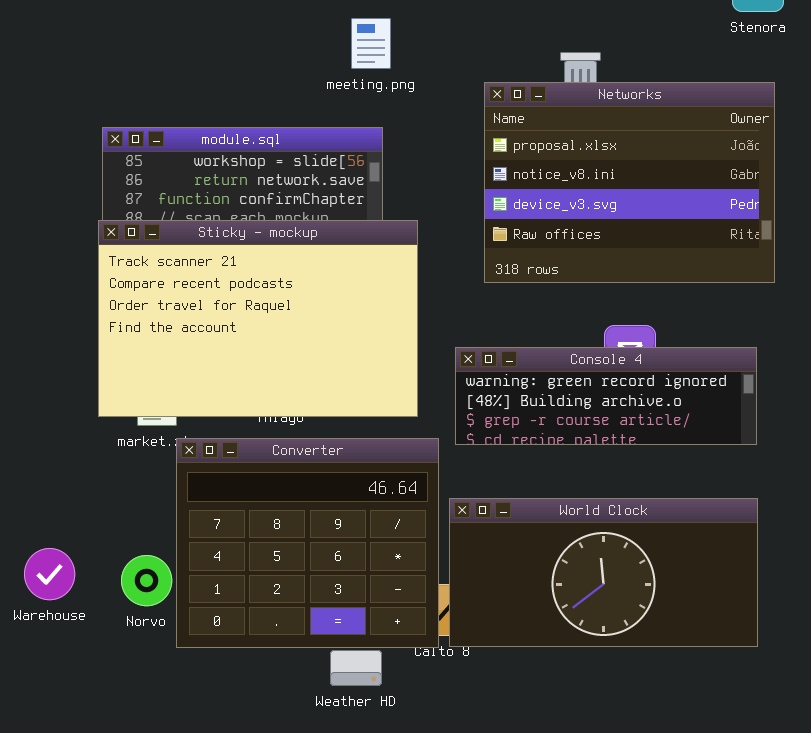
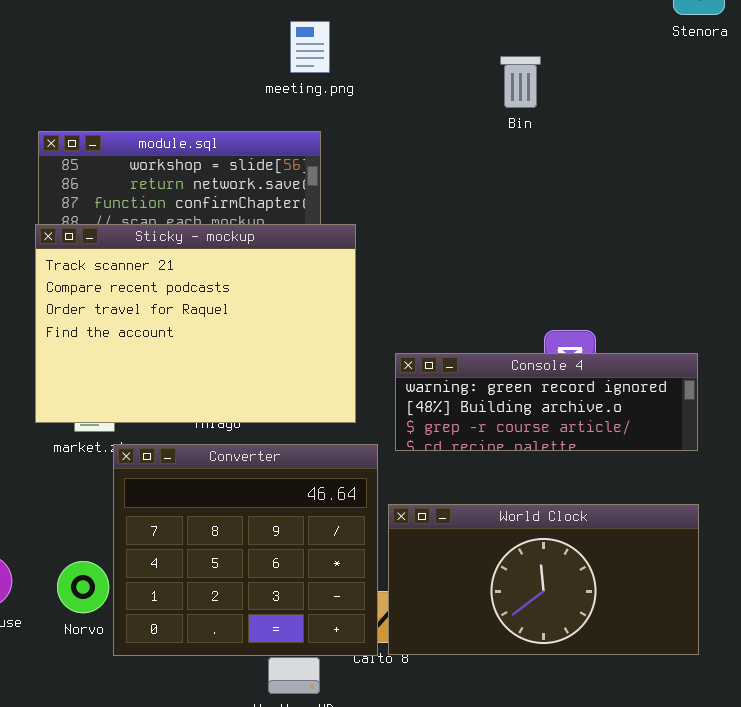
Networks: [484,82,775,283] -> none, closed

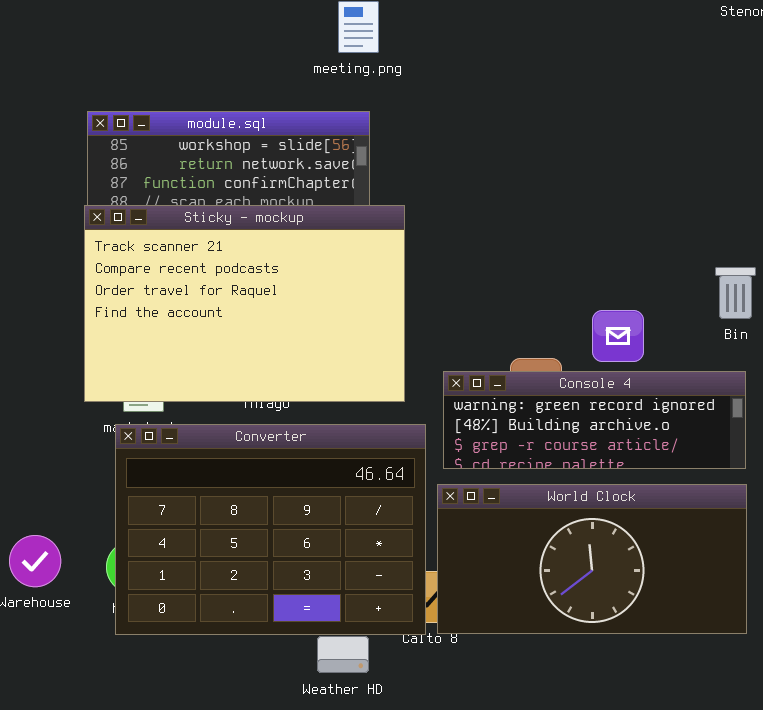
Bin: [500,56,541,108] -> [715,267,756,319], moved
Console 4: [395,353,698,451] -> [443,371,746,469], moved
Converter: [113,444,378,656] -> [115,424,426,635], resized

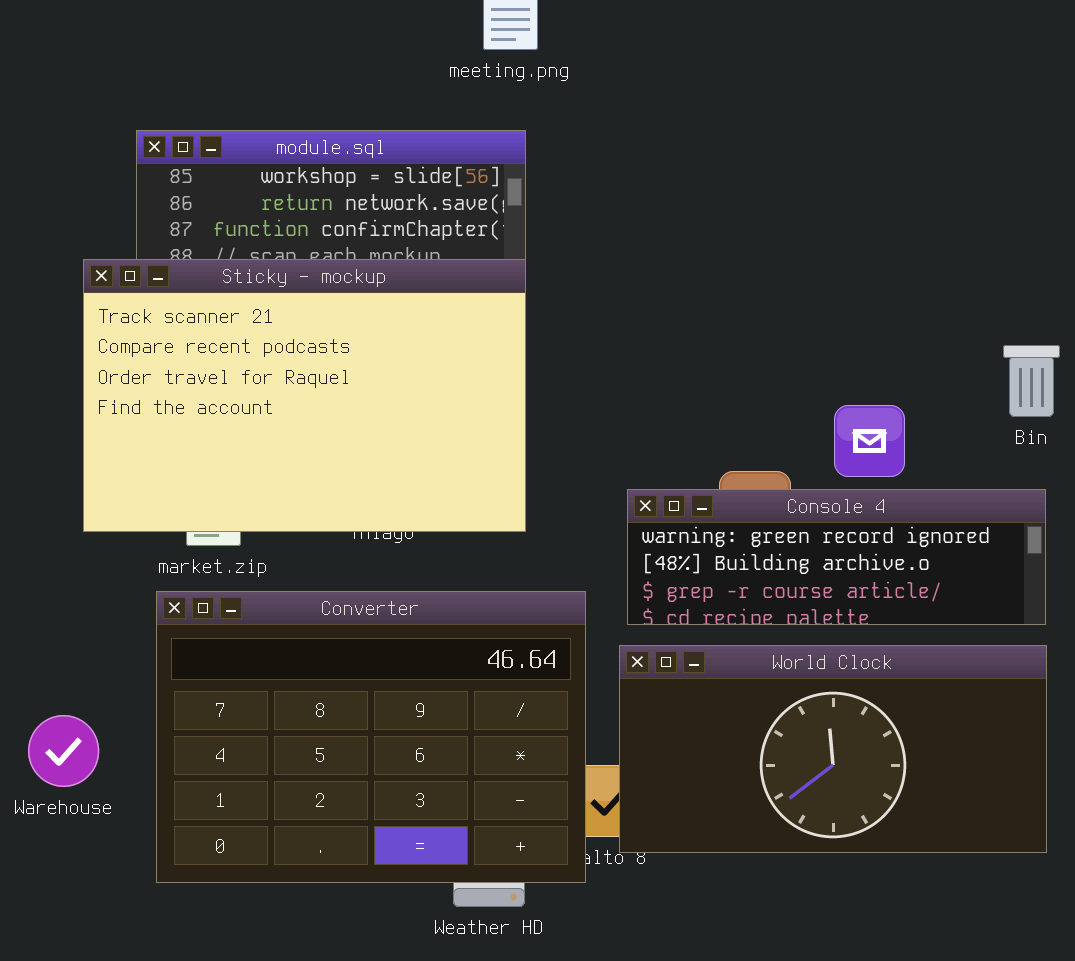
Sticky - mockup: [84,205,405,402] -> [83,259,526,532], moved
Converter: [115,424,426,635] -> [156,591,586,883], moved

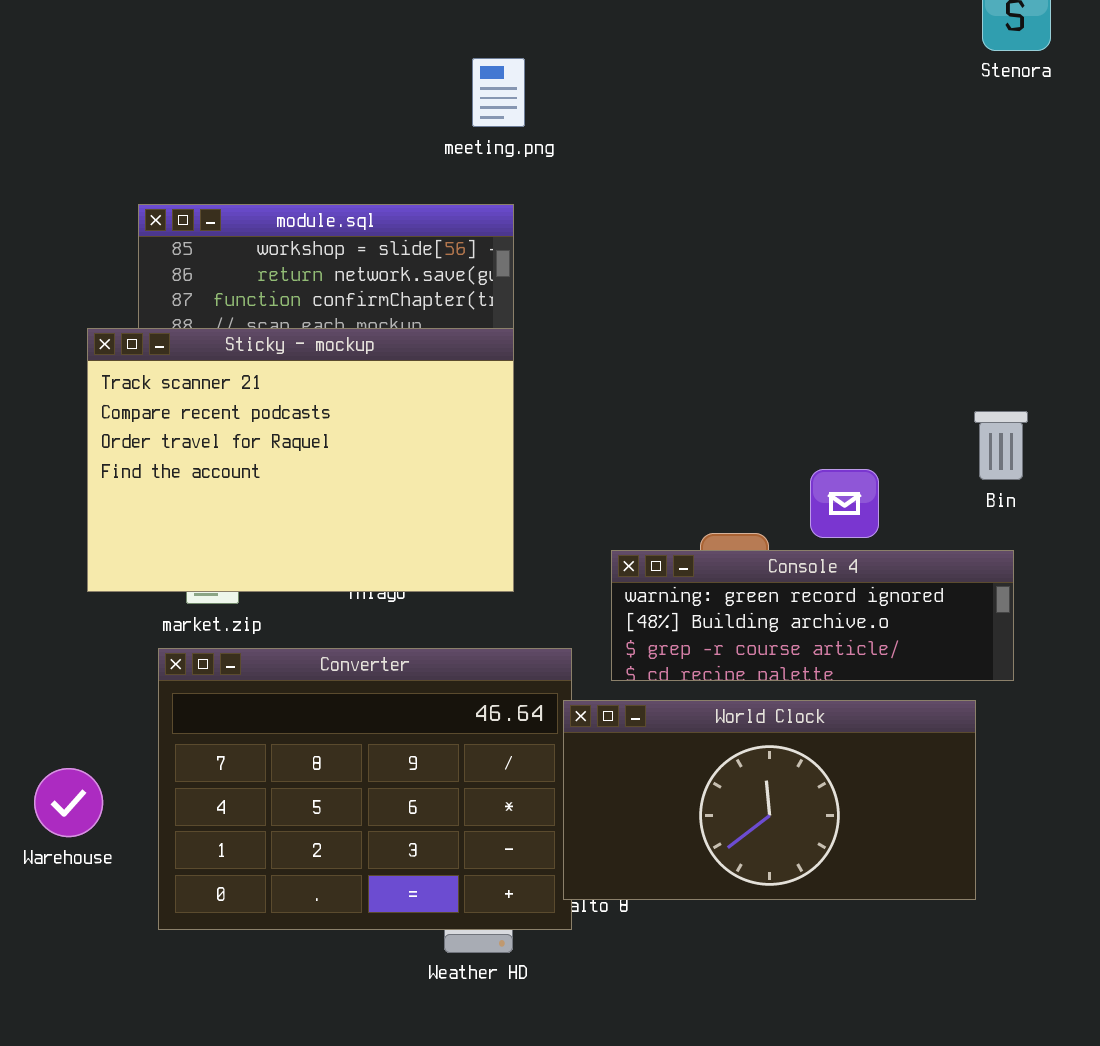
World Clock: [619,645,1047,853] -> [563,700,976,900], moved

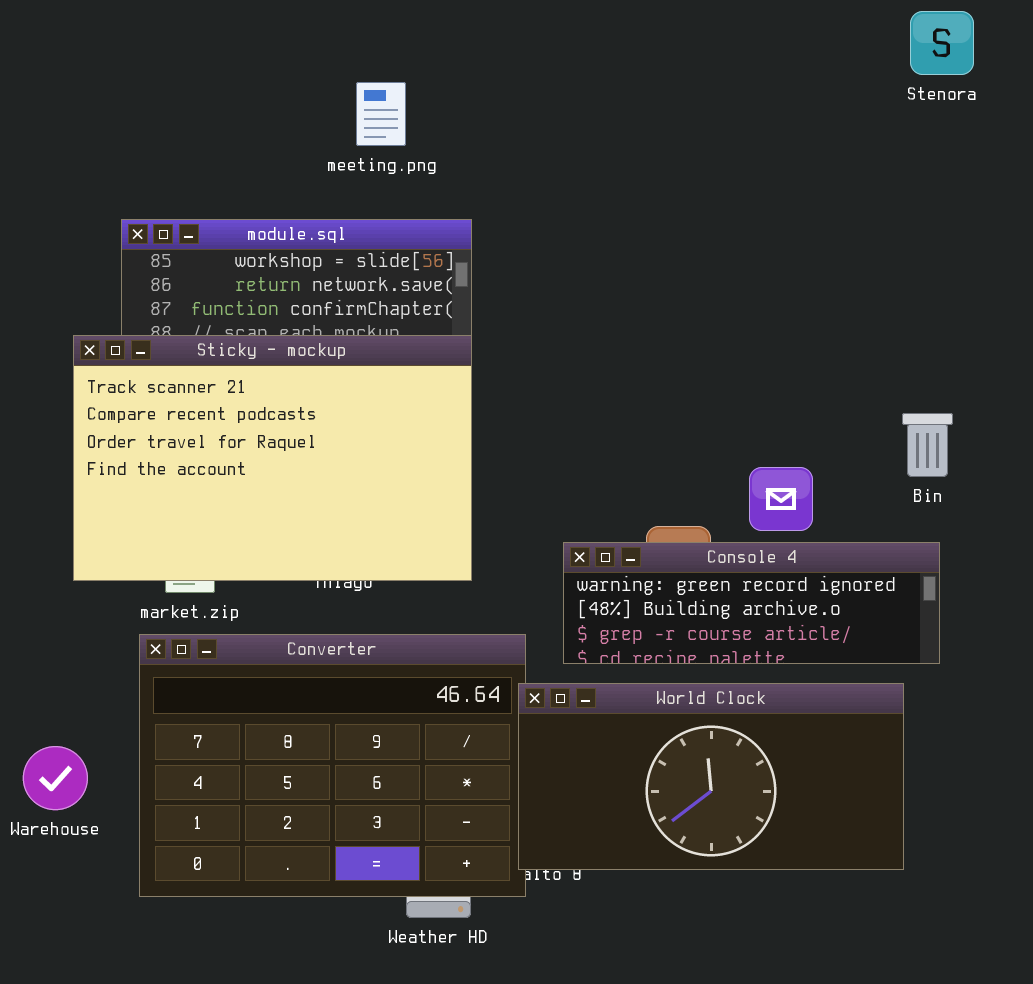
meeting.png: [472,58,525,127] -> [356,82,406,146], moved

